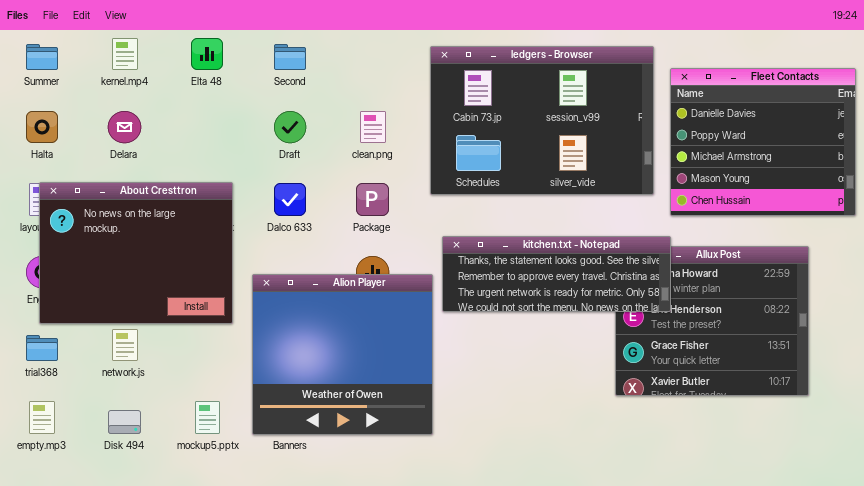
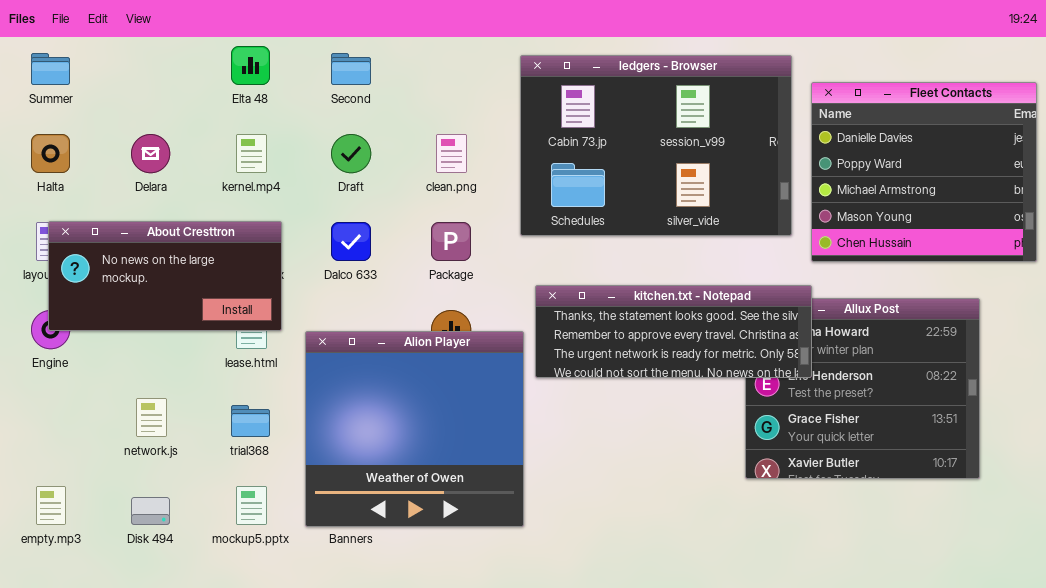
kernel.mp4: [112,38,138,70] -> [236,134,267,173], moved
About Cresttron: [39,182,233,324] -> [48,221,282,331], resized
trial368: [26,335,58,361] -> [231,405,270,437], moved

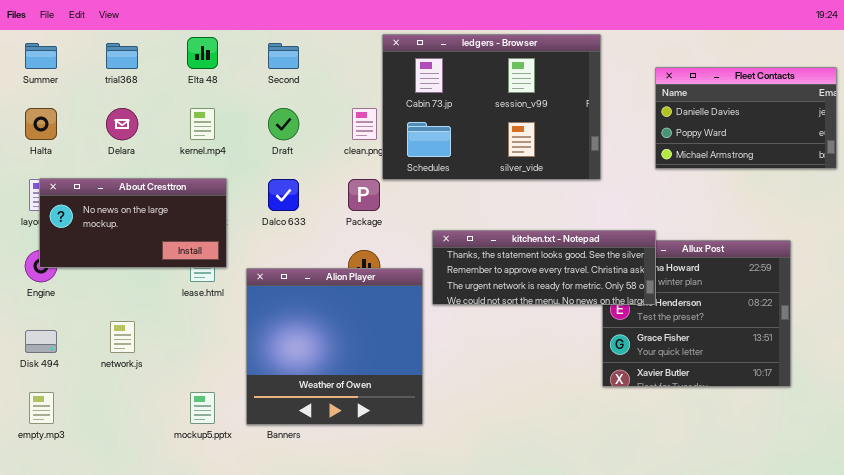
ledgers - Browser: [520,55,792,236] -> [382,34,601,180], moved
Fleet Contacts: [811,82,1037,262] -> [655,67,837,169], resized
trial368: [231,405,270,437] -> [106,43,138,69], moved
Disk 494: [131,497,170,525] -> [25,330,57,353], moved

